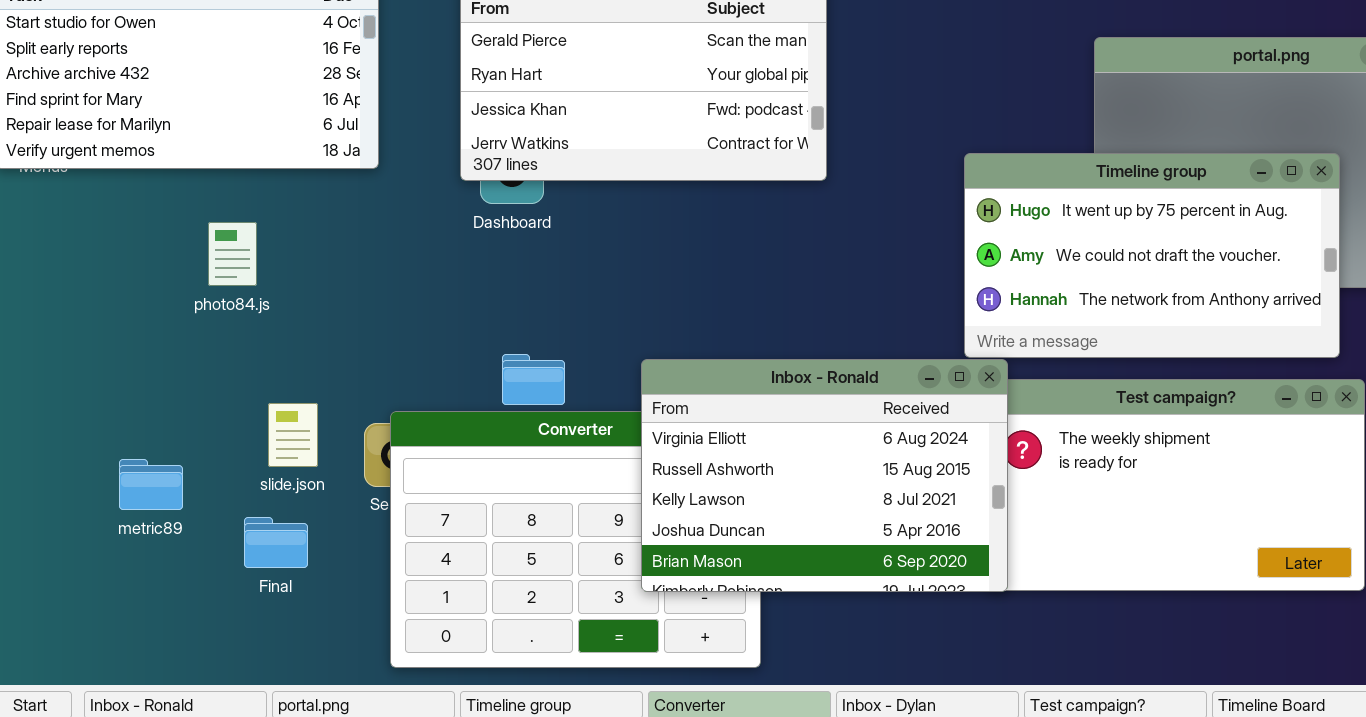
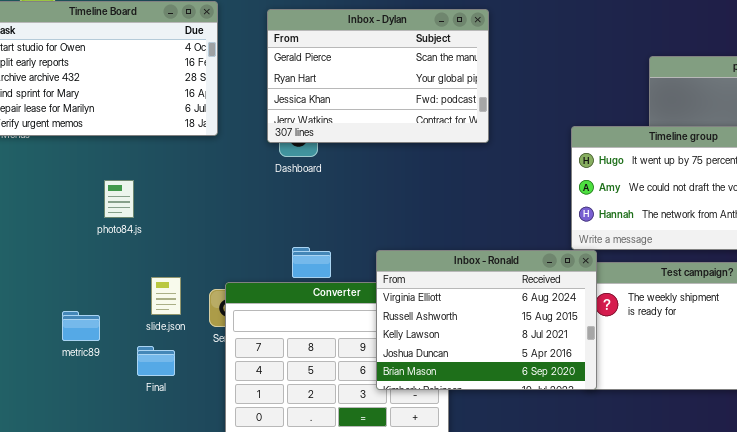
photo84.js: [208,222,257,286] -> [104,180,134,218], moved

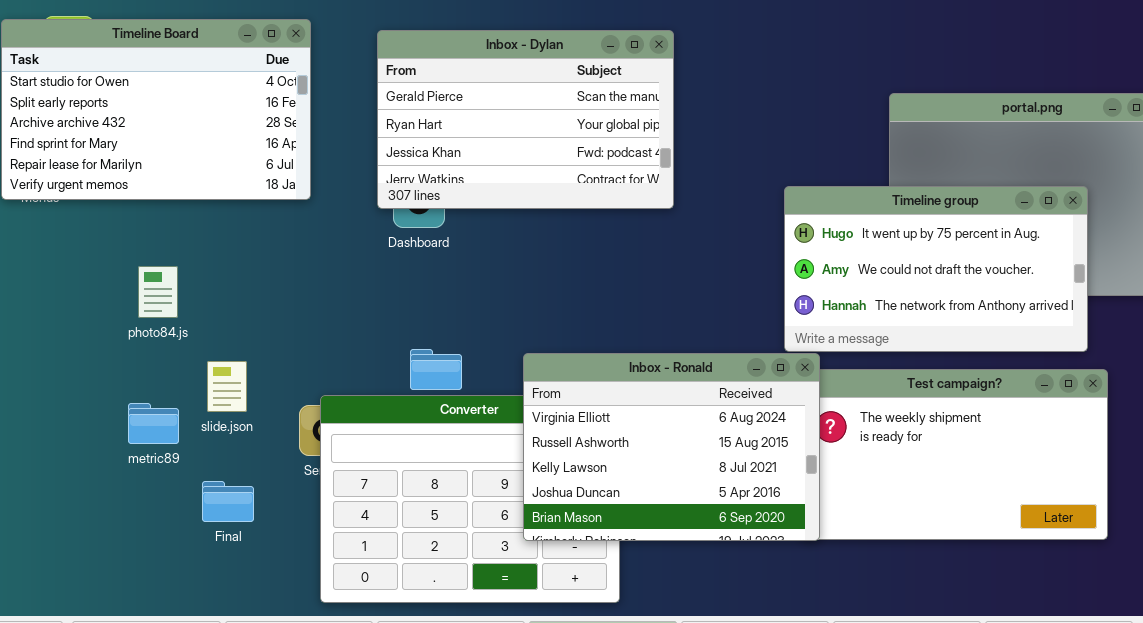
photo84.js: [104,180,134,218] -> [138,266,178,318], moved
slide.json: [151,277,181,315] -> [207,361,247,412], moved
metric89: [62,311,100,341] -> [128,403,179,444], moved

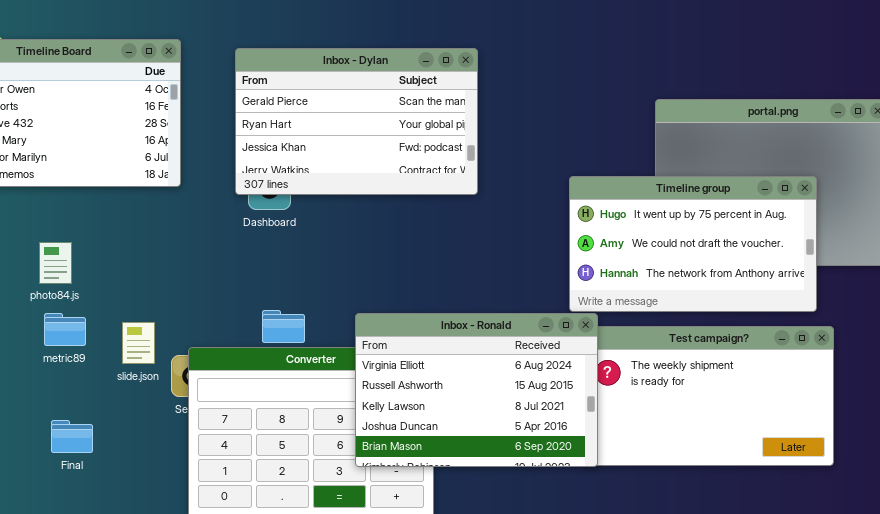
slide.json: [207,361,247,412] -> [122,322,155,364], moved
metric89: [128,403,179,444] -> [44,313,86,346], moved
Final: [202,481,254,522] -> [51,420,93,453], moved

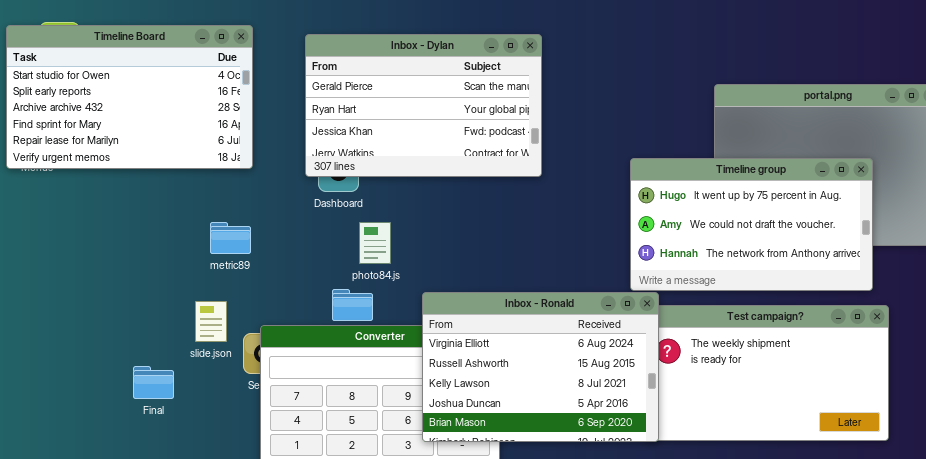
photo84.js: [39,242,72,284] -> [359,222,391,264], moved
metric89: [44,313,86,346] -> [210,222,251,254], moved
Final: [51,420,93,453] -> [133,366,174,399], moved

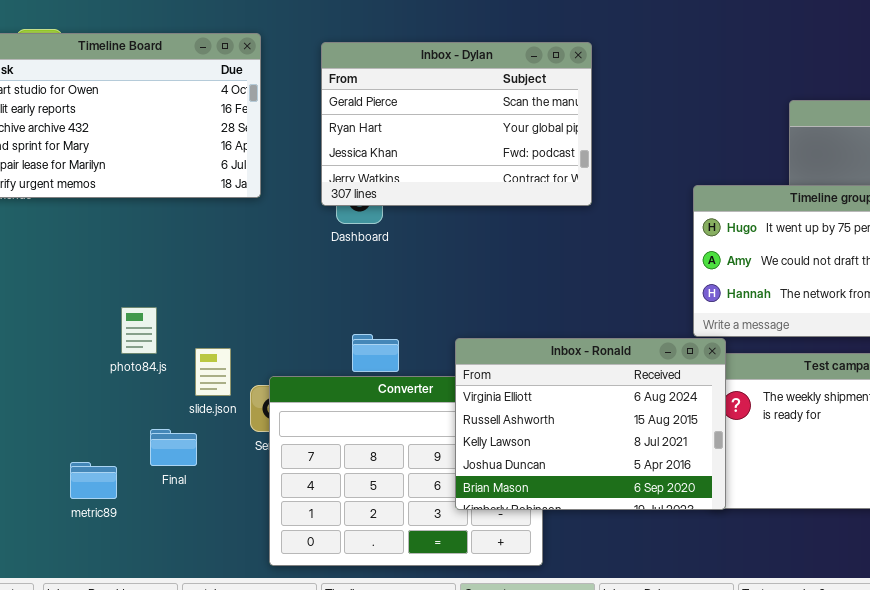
metric89: [210,222,251,254] -> [70,462,117,499], moved
photo84.js: [359,222,391,264] -> [121,307,157,354], moved
Final: [133,366,174,399] -> [150,429,197,466], moved

